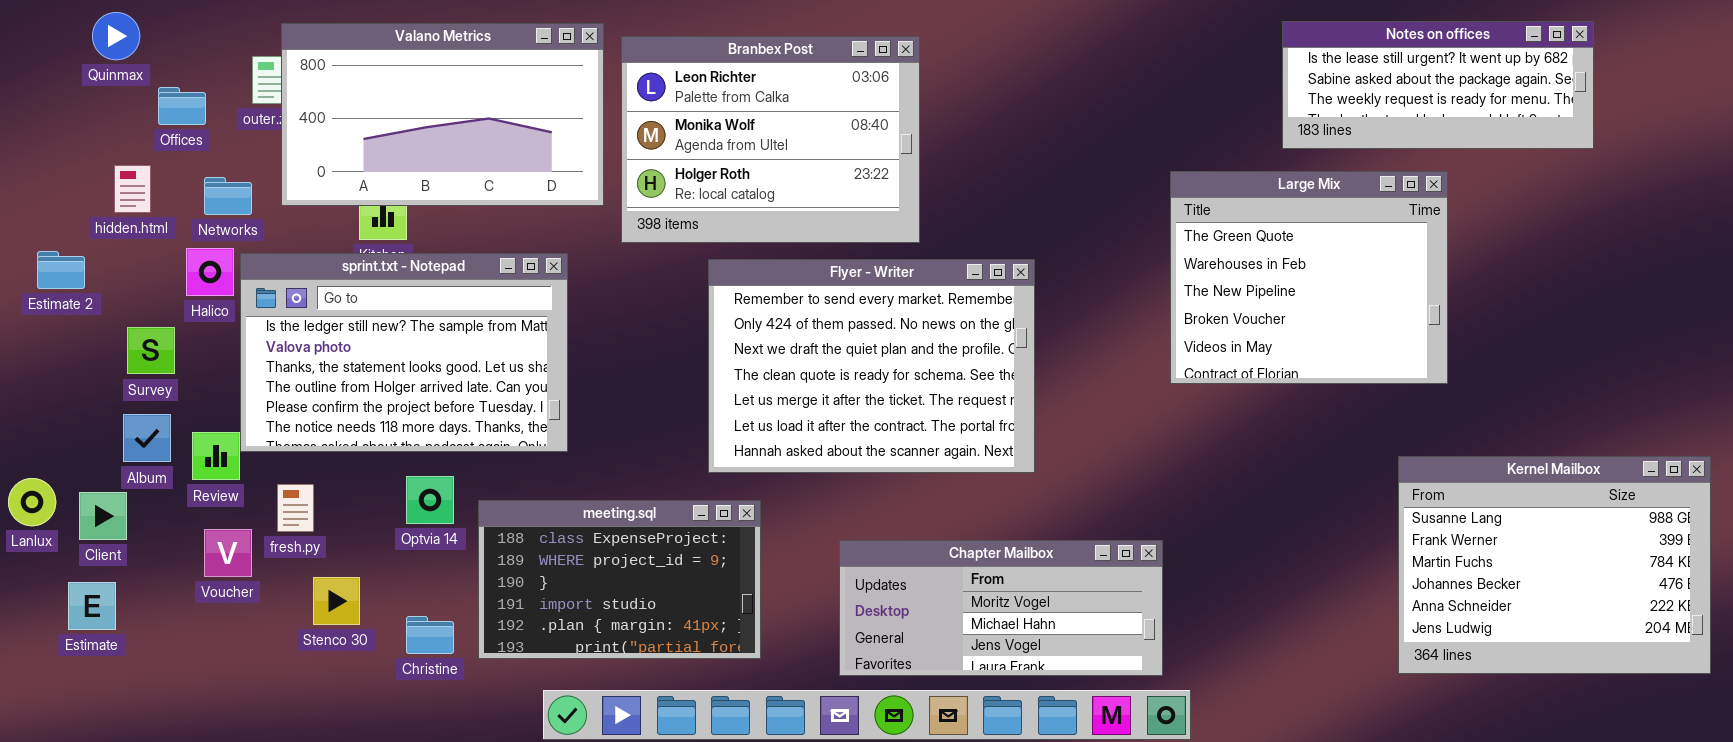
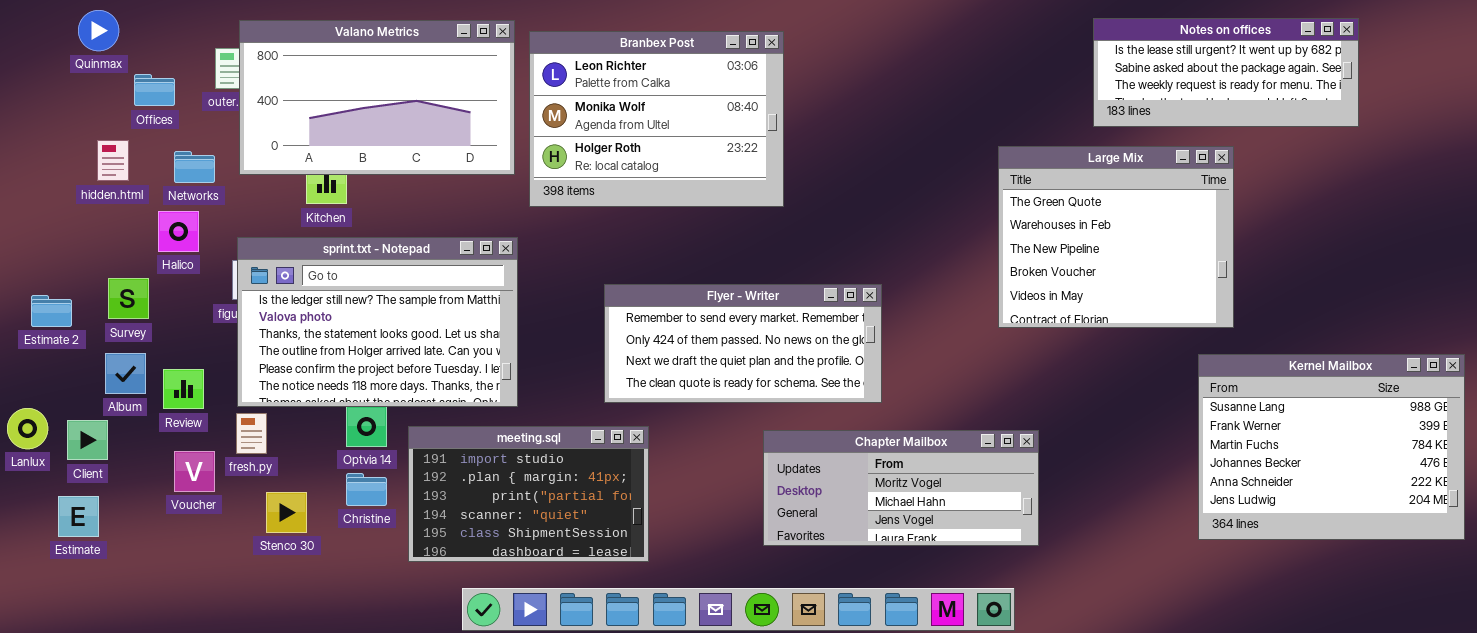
Estimate 2: [37,251,85,289] -> [31,295,72,327], moved
sprint.txt - Notepad: [240,253,568,452] -> [237,237,518,407], moved
Flyer - Writer: [708,259,1035,473] -> [604,284,882,403], resized
Kernel Mailbox: [1398,456,1711,674] -> [1198,354,1465,540], moved
meeting.sql: [478,500,761,659] -> [408,426,649,562], scrolled down 3 rows
Chapter Mailbox: [839,540,1163,676] -> [763,430,1039,546], moved
Christine: [406,616,454,654] -> [346,473,387,506], moved

